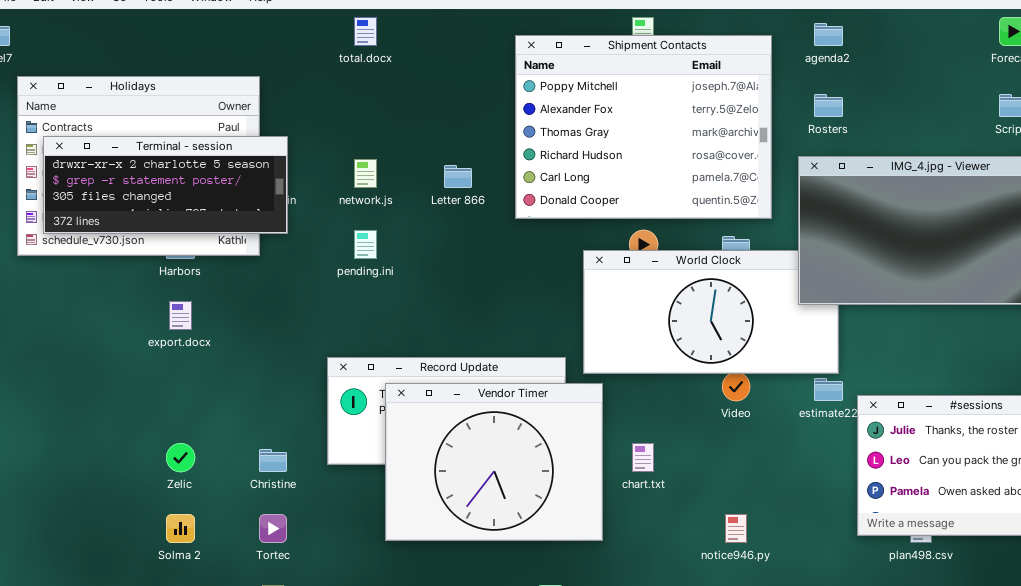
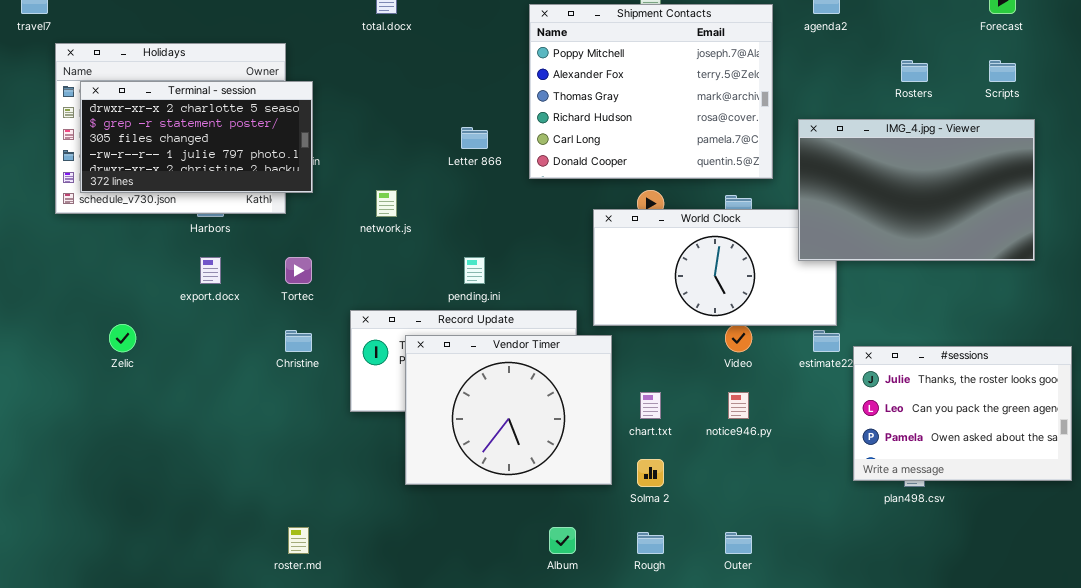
Rosters: [814,94,843,117] -> [901,60,928,82], moved
Terminal - session: [43,136,288,234] -> [80,81,313,193], resized
network.js: [354,159,377,188] -> [376,190,397,217], moved
pending.ini: [354,230,377,259] -> [464,257,485,284], moved
Zelic: [166,443,195,472] -> [109,324,136,352], moved
Christine: [259,449,287,472] -> [285,330,312,352], moved
Solma 2: [166,514,195,543] -> [637,459,664,487], moved
Tortec: [259,514,287,543] -> [285,257,312,284], moved
notice946.py: [725,514,747,543] -> [728,392,749,419], moved

